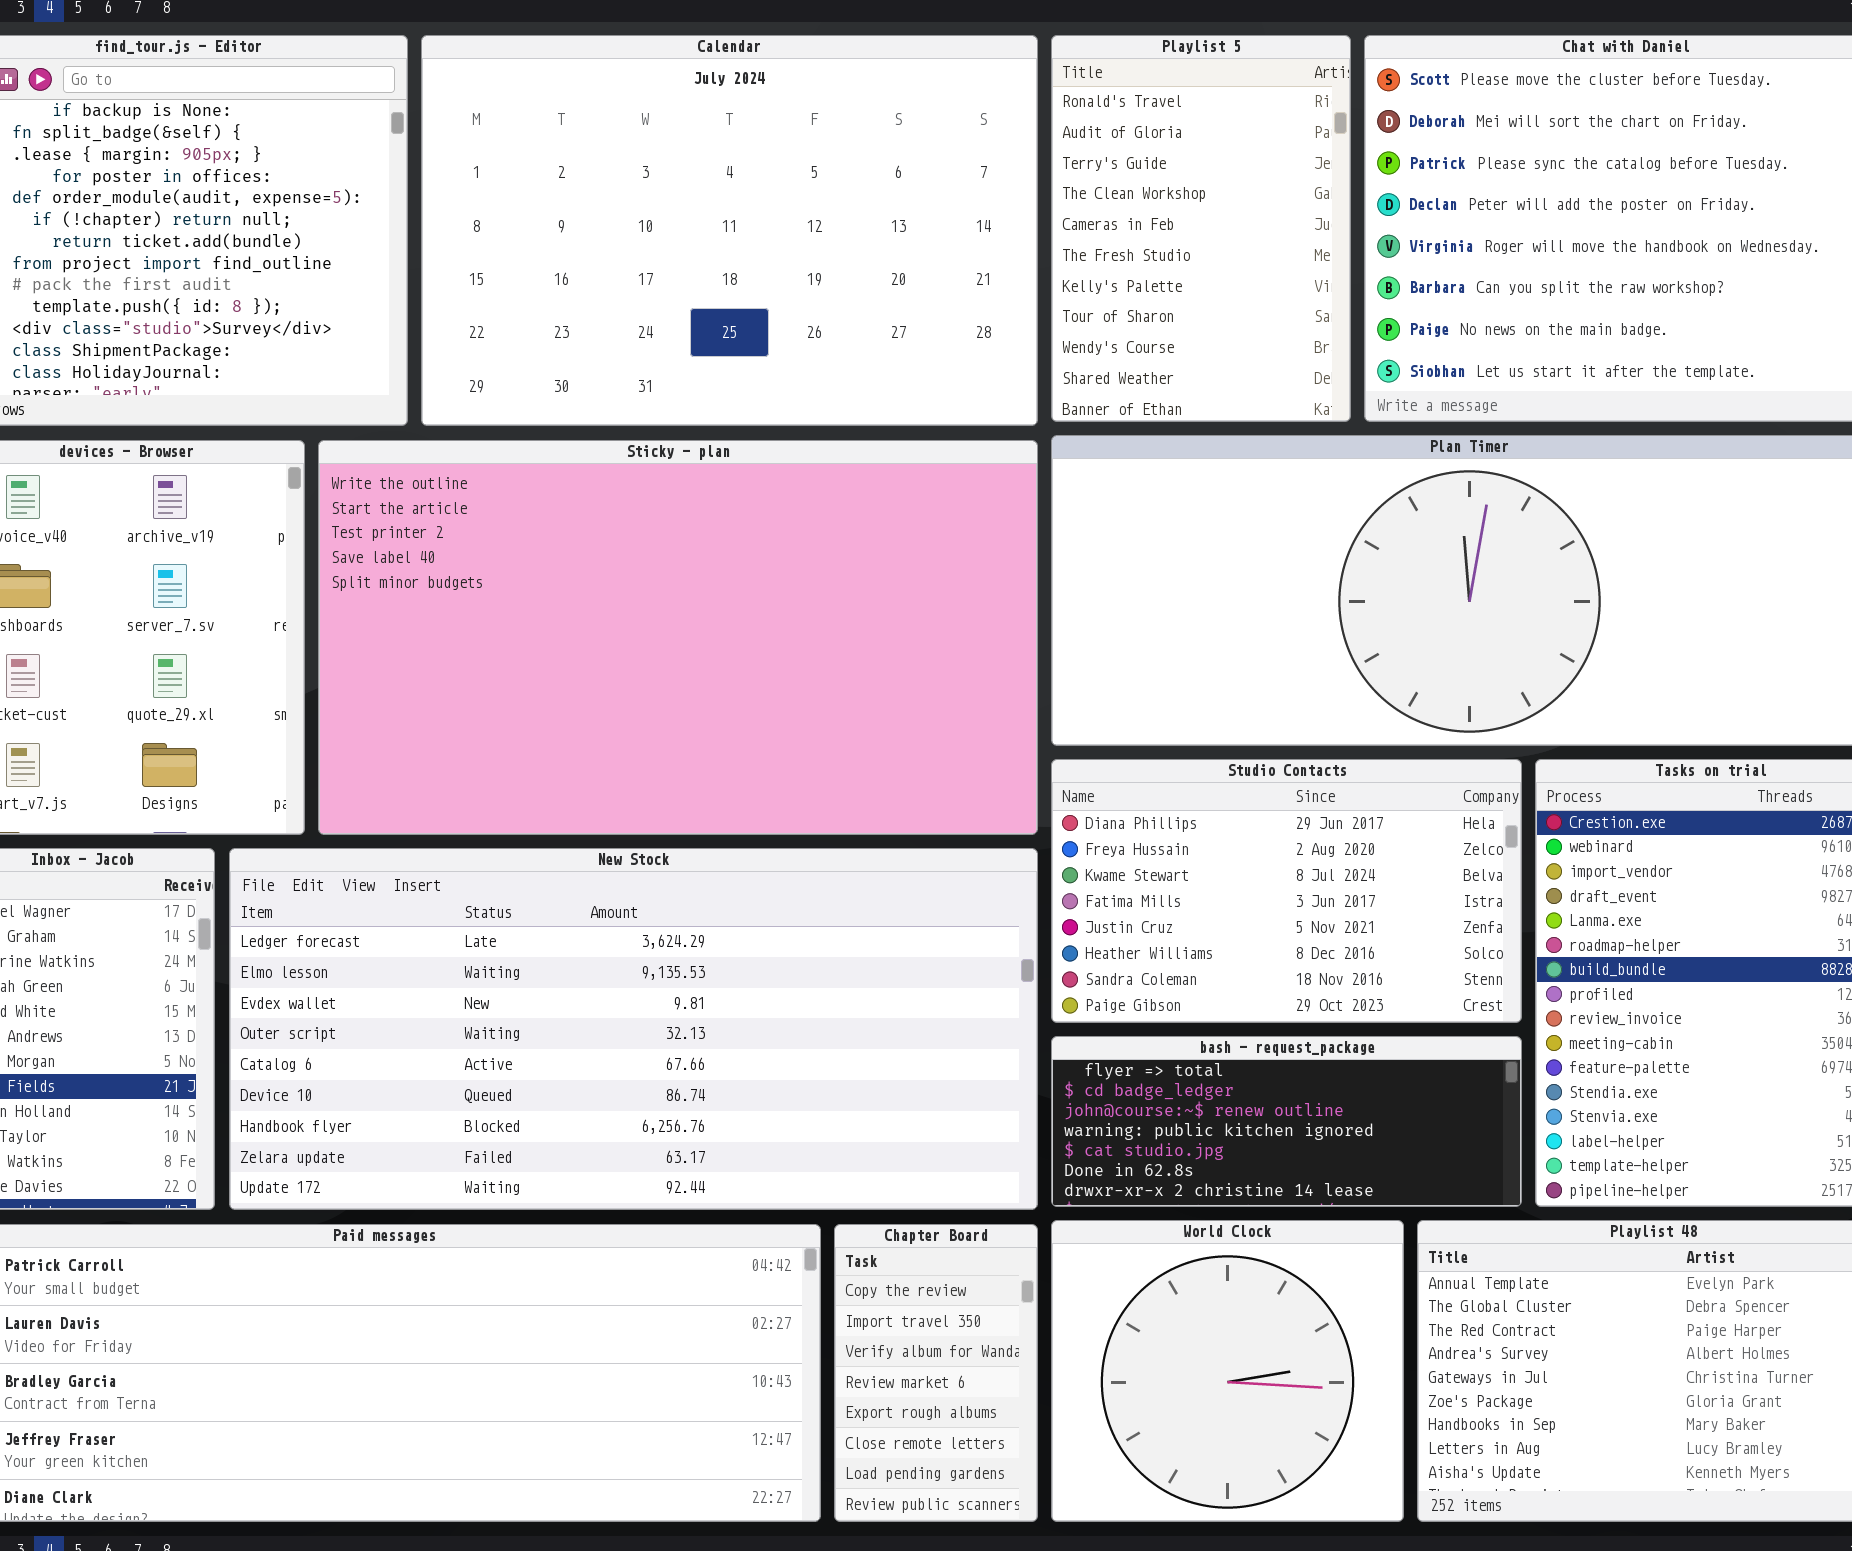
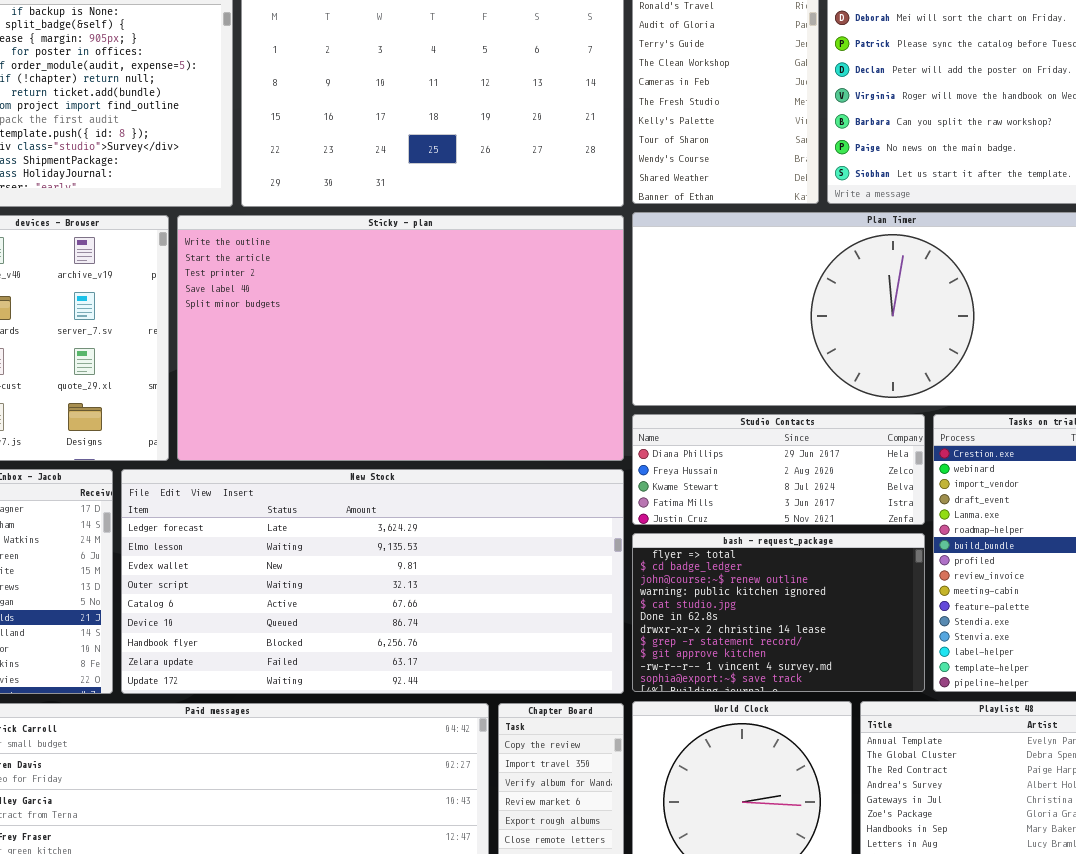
Studio Contacts: [1051,759,1522,1023] -> [632,414,925,525], resized
bash - request_package: [1051,1036,1522,1207] -> [632,533,925,692], resized

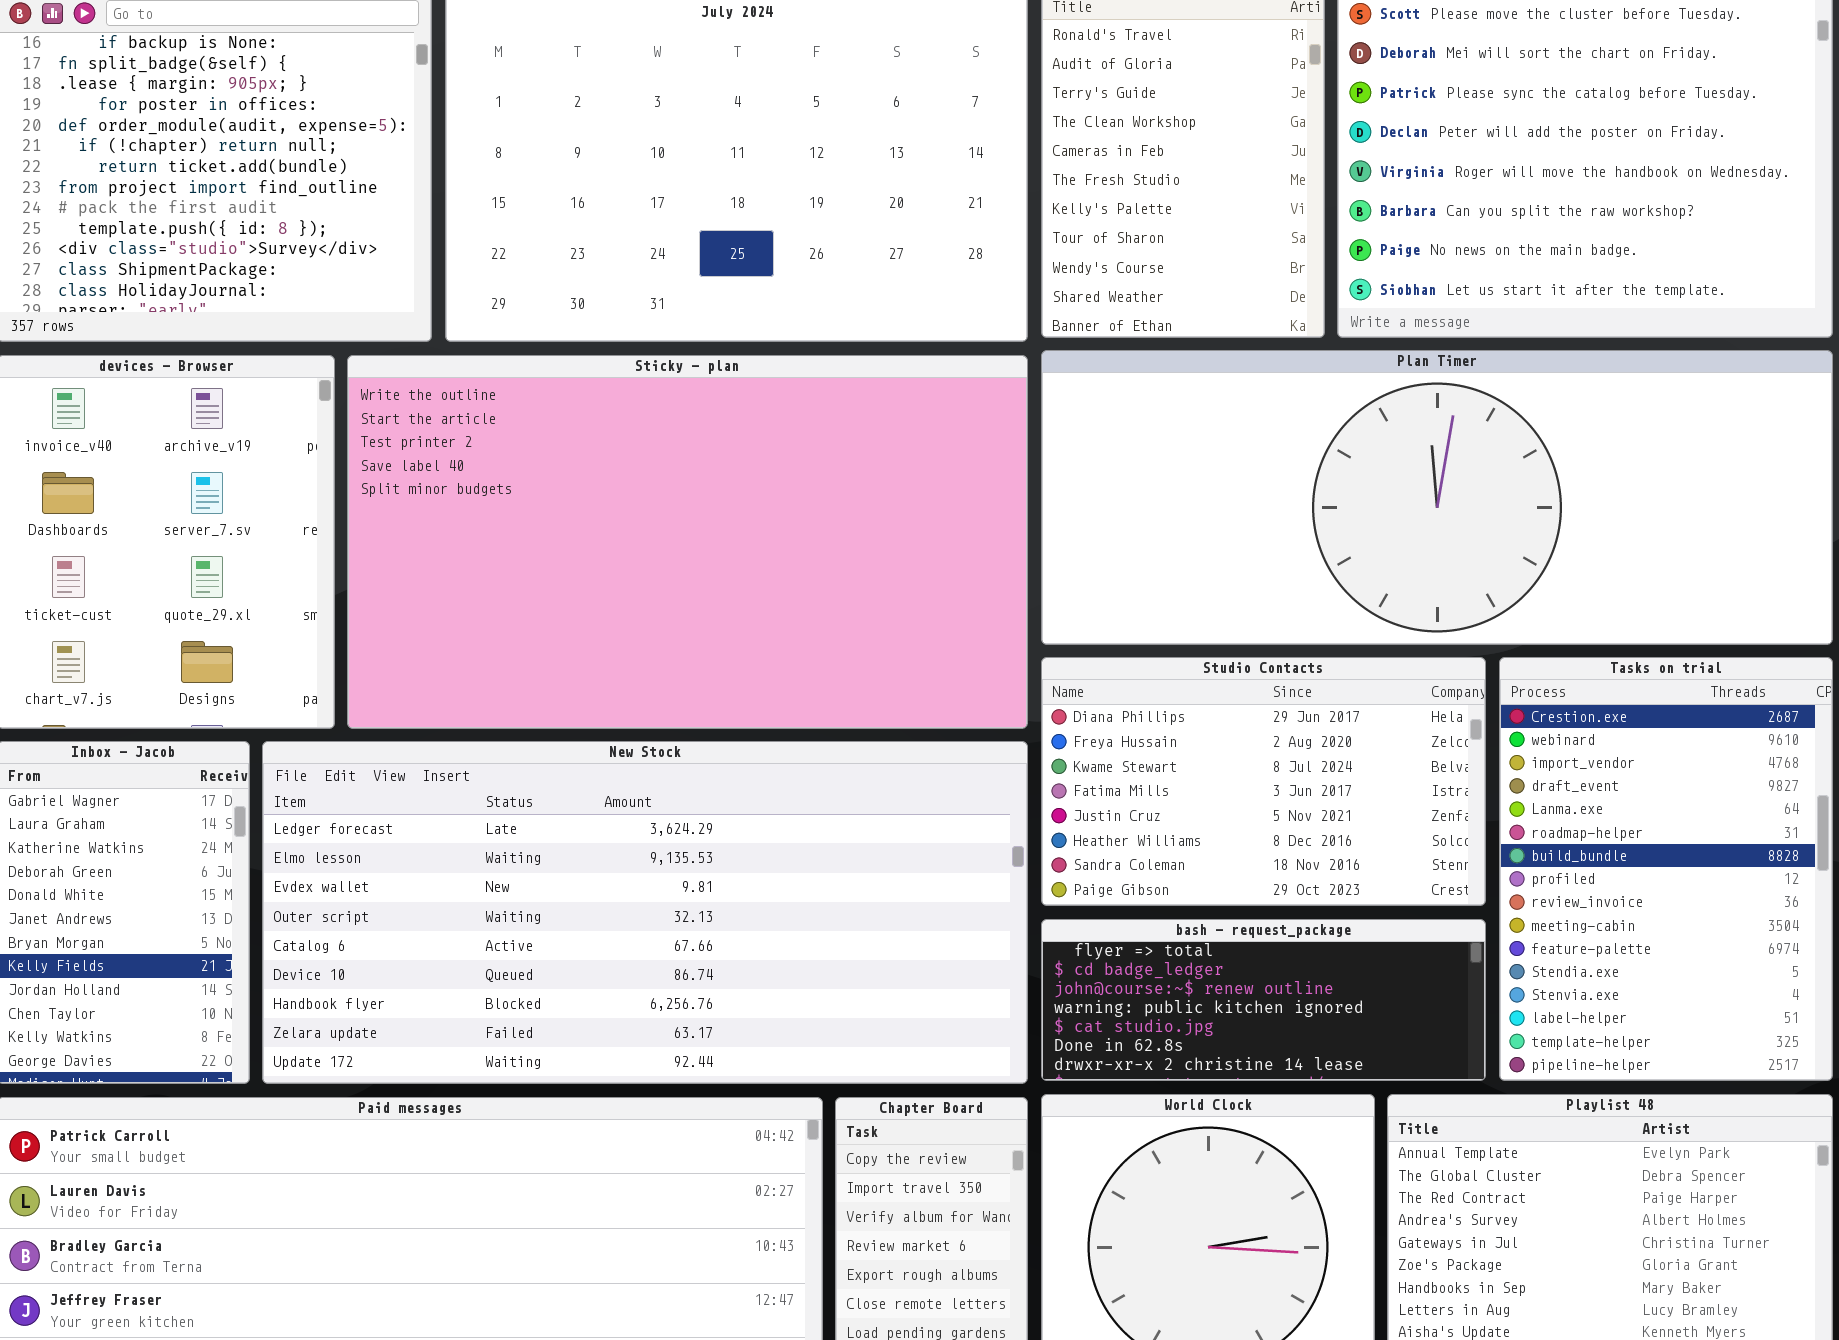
Studio Contacts: [632,414,925,525] -> [1041,657,1486,906], resized
bash - request_package: [632,533,925,692] -> [1041,919,1486,1081], resized

